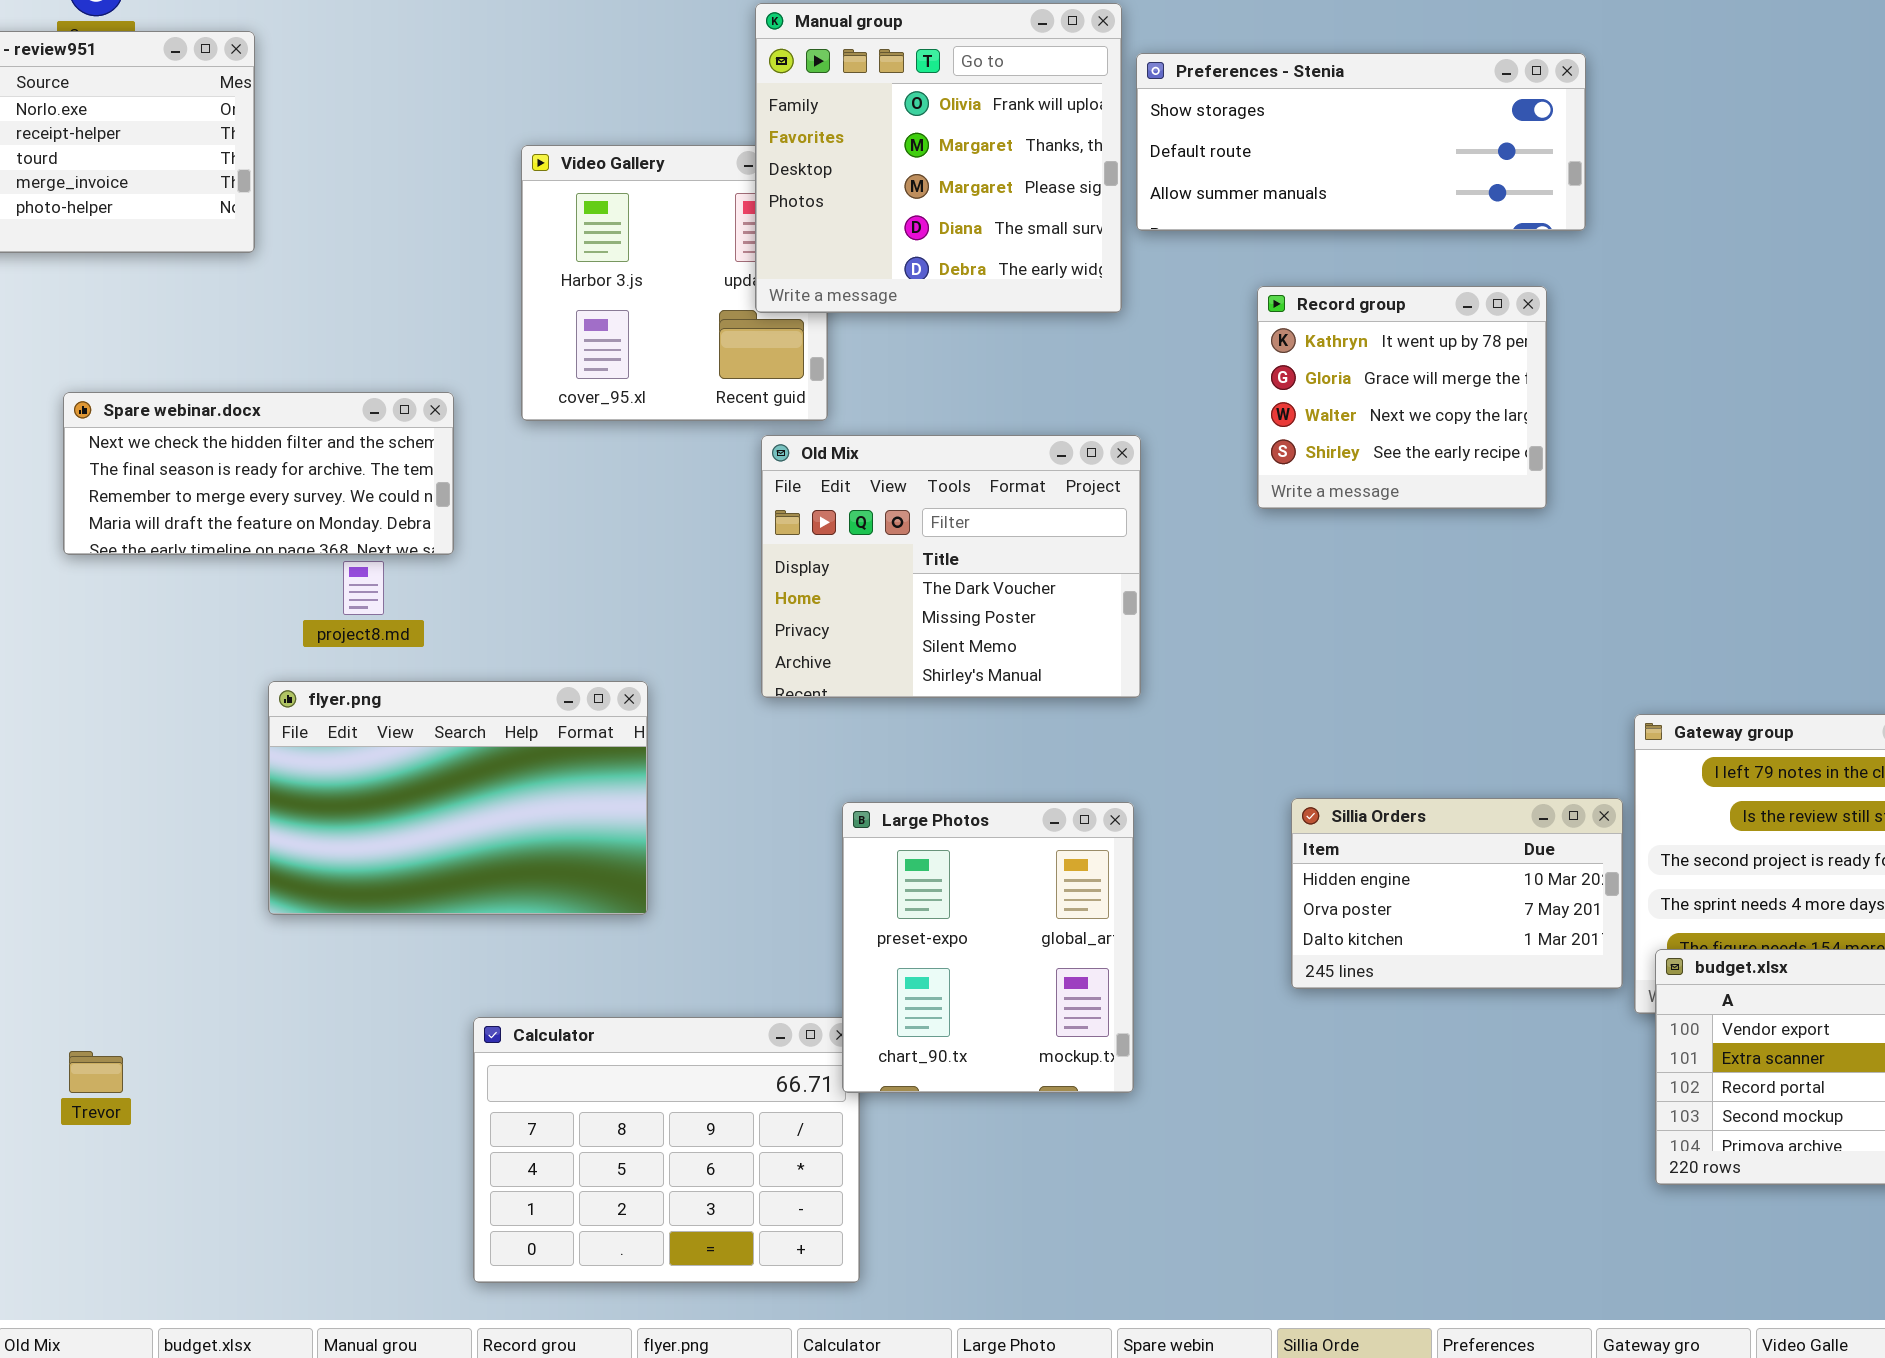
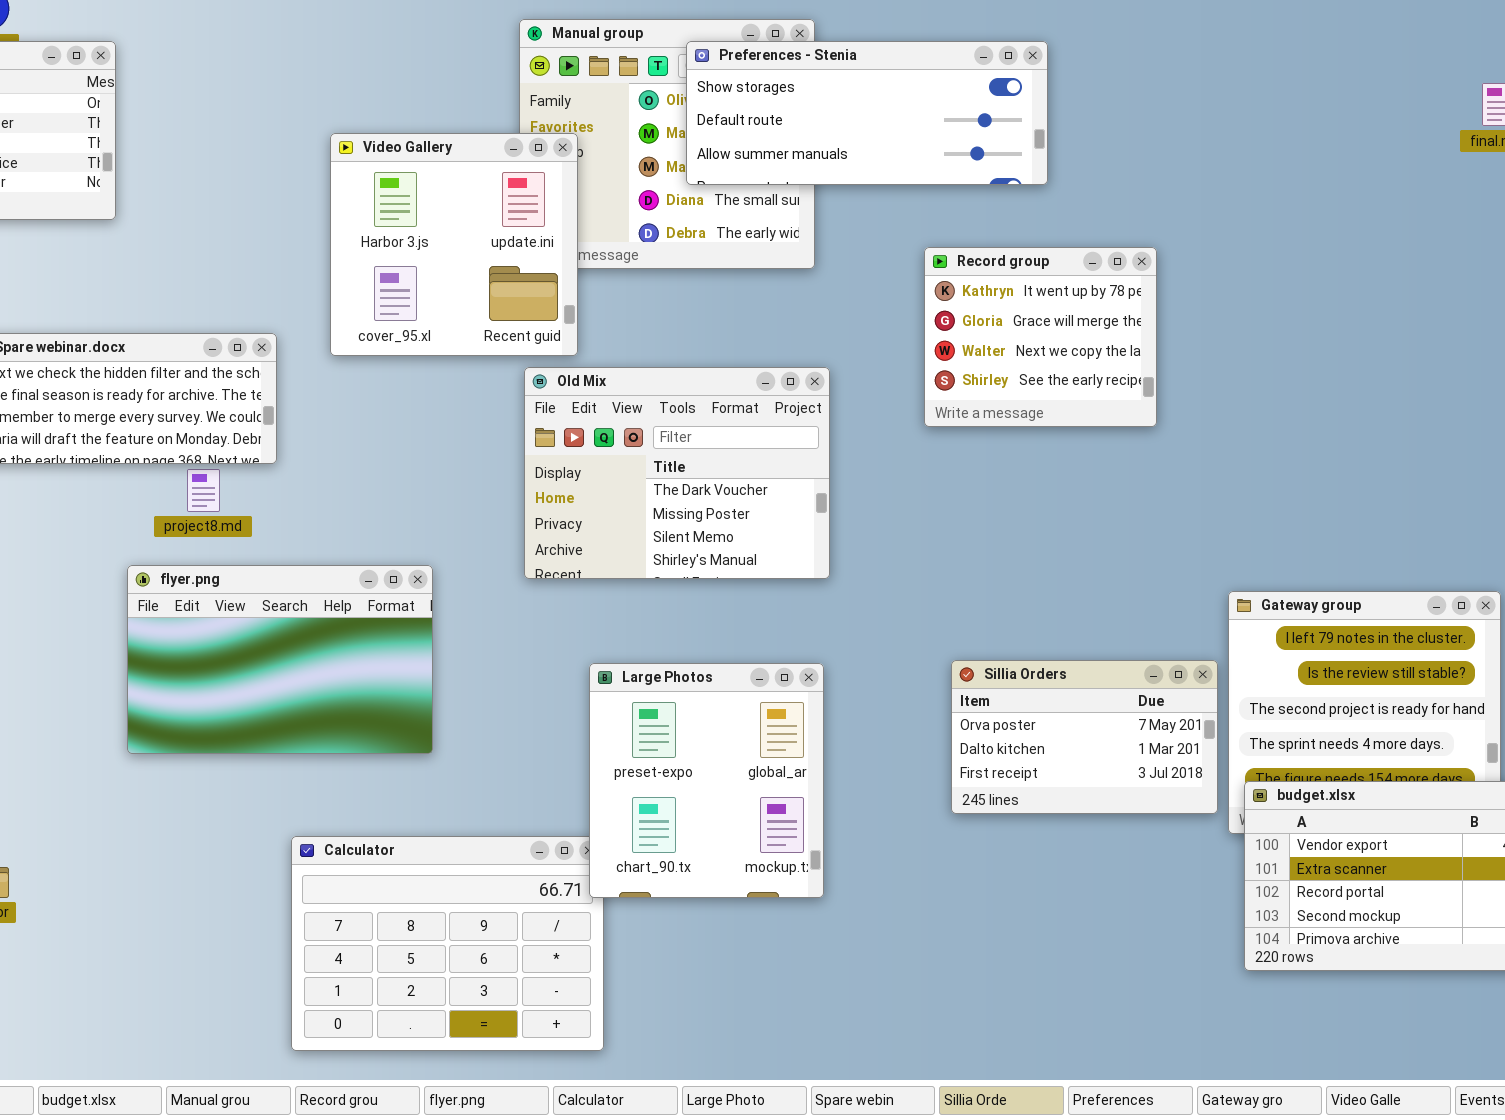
Preferences - Stenia: [1136,53,1586,231] -> [686,41,1048,185], moved
Video Gallery: [521,145,828,421] -> [330,133,578,356], raised
Sillia Orders: [1291,798,1623,989] -> [951,660,1218,814], scrolled down 1 row

